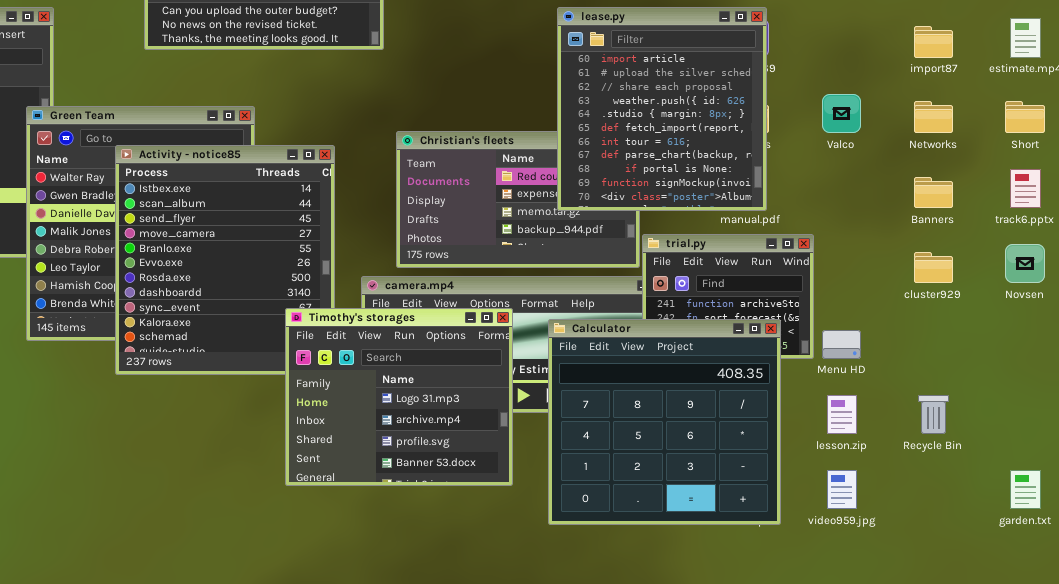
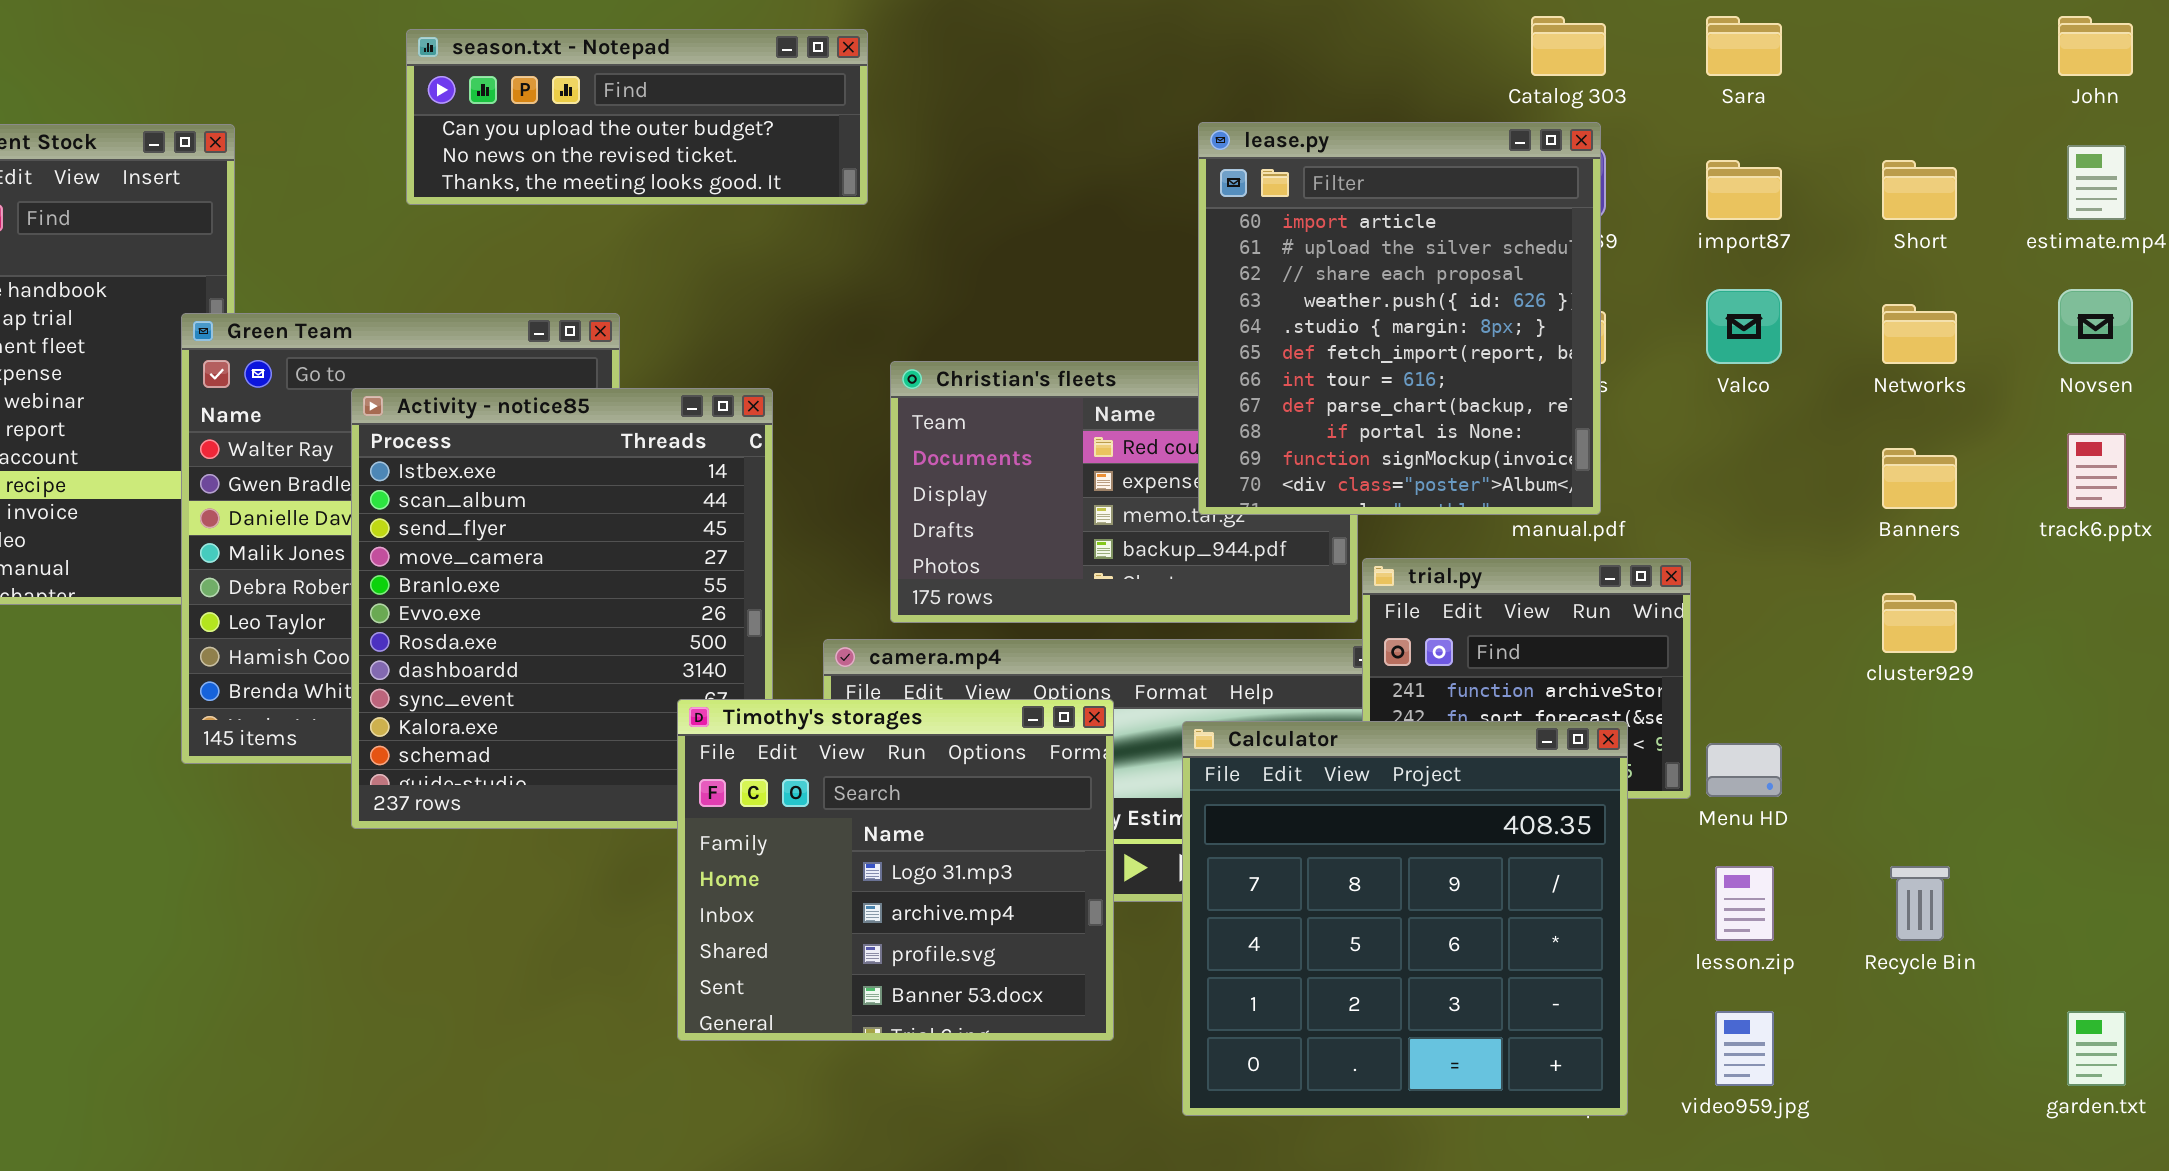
import87: [914,26,953,58] -> [1706,160,1782,220], moved
Short: [1005,101,1045,133] -> [1882,160,1957,220], moved
Novsen: [1005,244,1045,283] -> [2058,289,2133,364], moved

